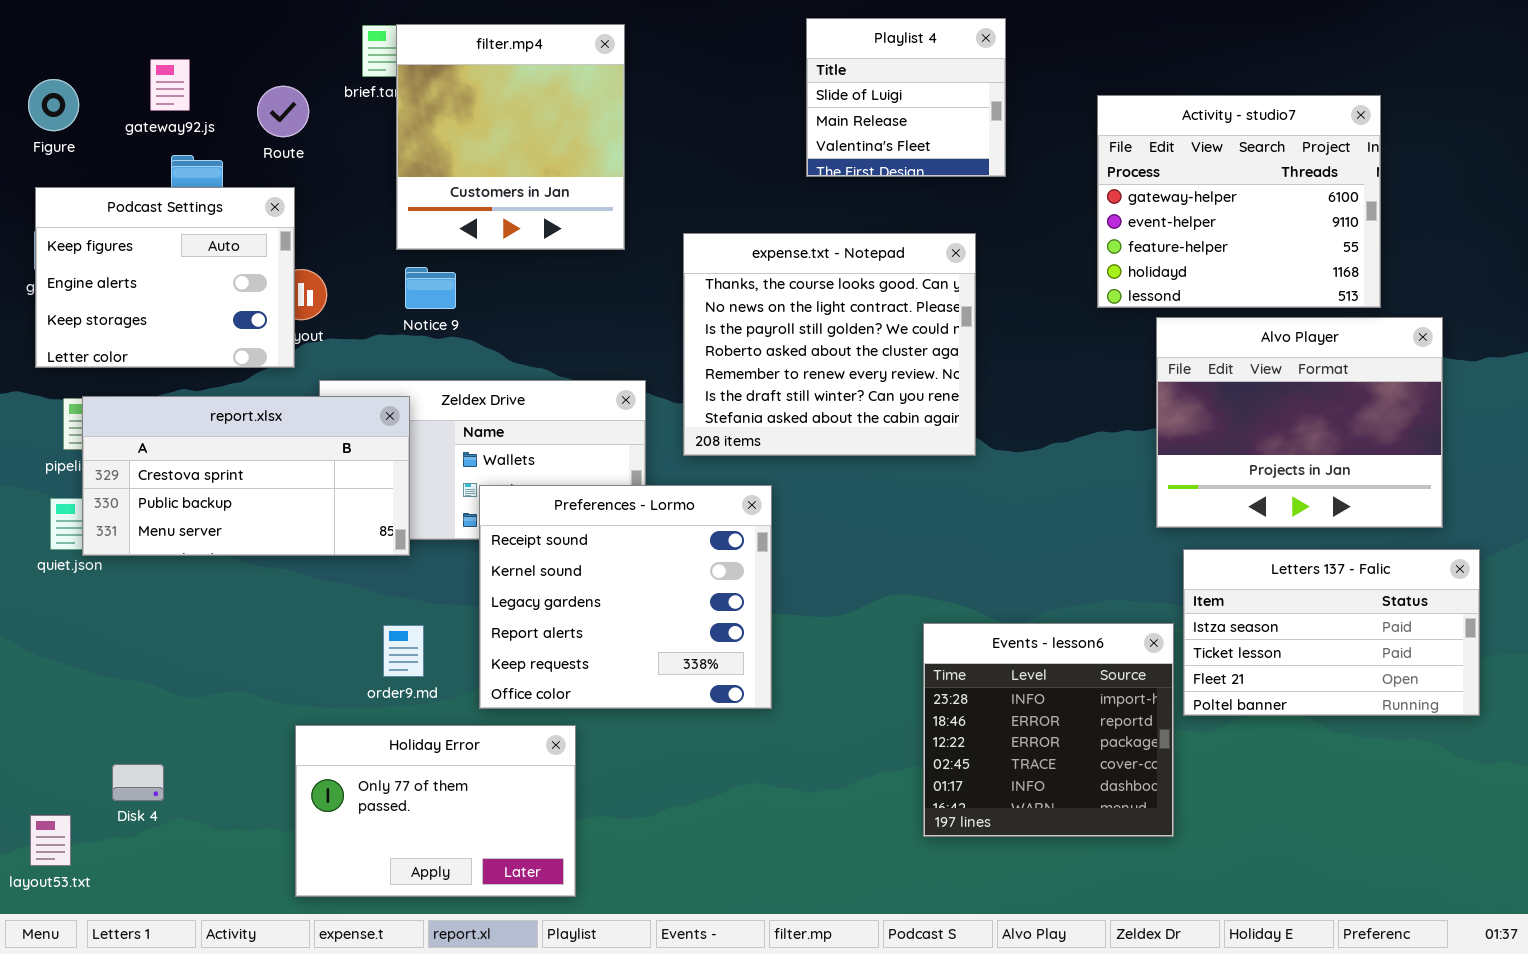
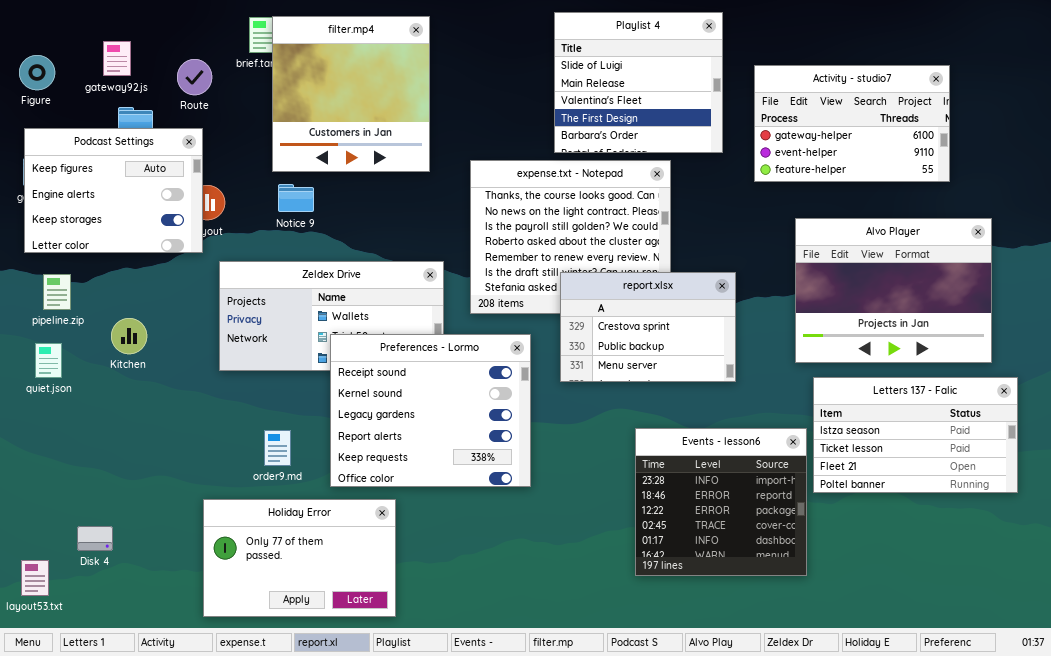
Playlist 4: [806,18,1006,177] -> [554,12,723,153], resized
Activity - studio7: [1097,95,1381,308] -> [754,65,950,182], resized
report.xlsx: [82,396,410,556] -> [560,272,736,382], moved, resized

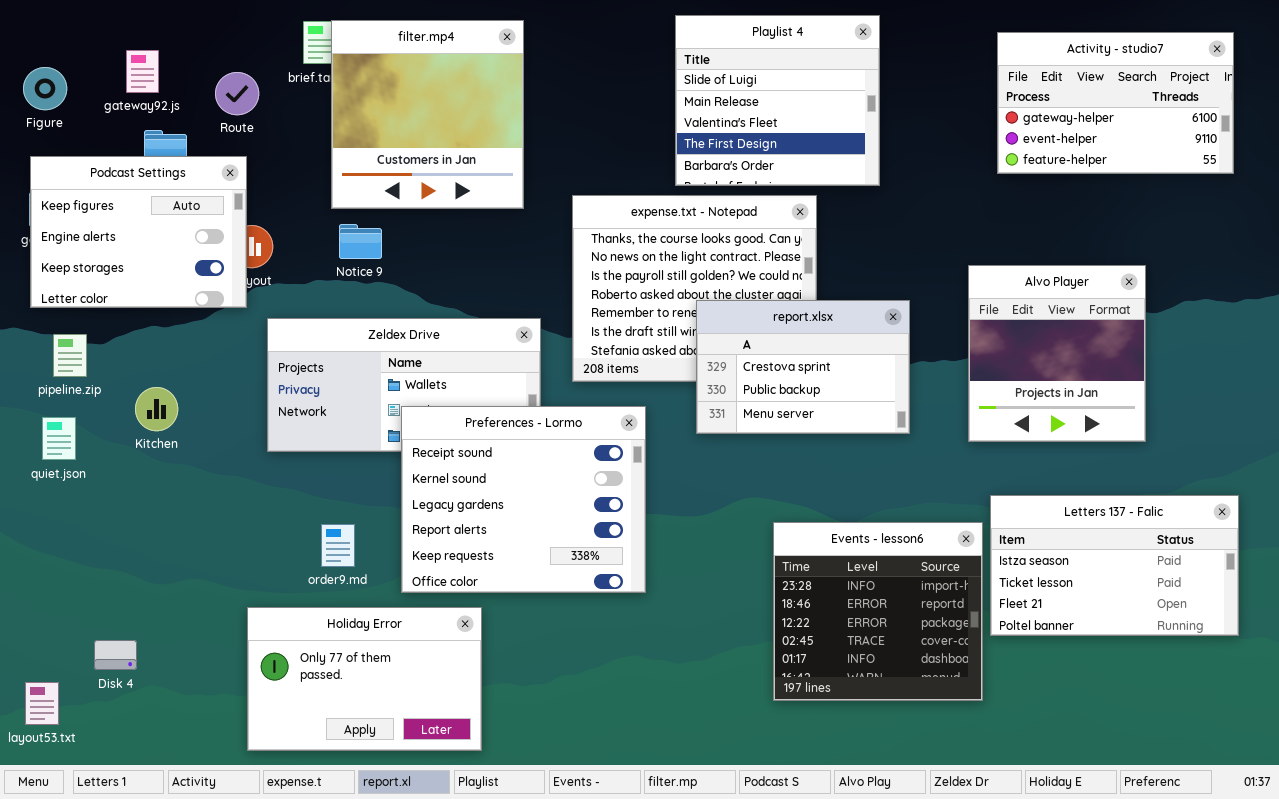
Activity - studio7: [754,65,950,182] -> [997,32,1234,174], moved
Alvo Player: [795,218,992,363] -> [968,265,1146,442], resized
report.xlsx: [560,272,736,382] -> [696,300,910,434], moved
Letters 137 - Falic: [813,377,1018,493] -> [990,495,1239,636], moved

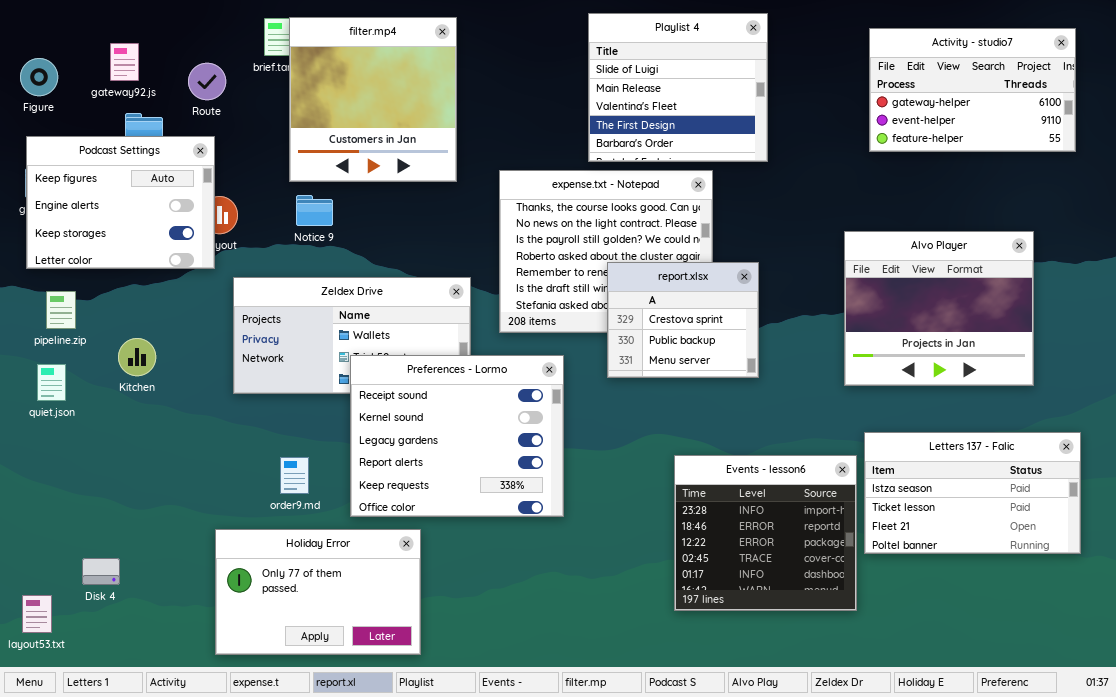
Alvo Player: [968,265,1146,442] -> [844,231,1034,386], resized
report.xlsx: [696,300,910,434] -> [607,262,759,378], resized

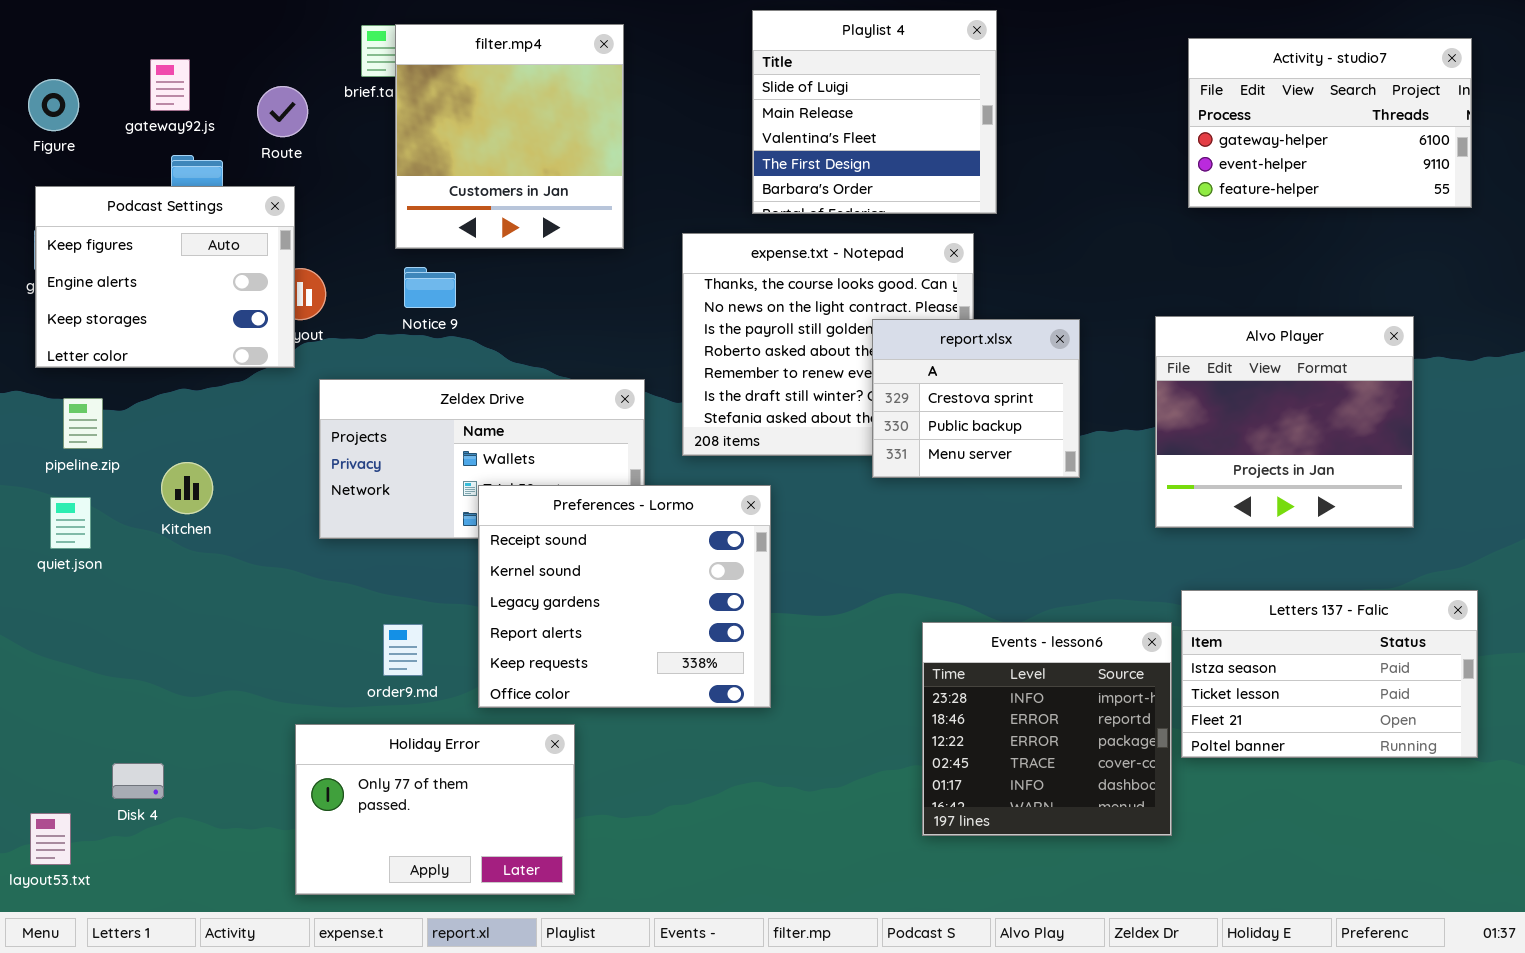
Playlist 4: [588,13,768,162] -> [752,10,997,214], moved
report.xlsx: [607,262,759,378] -> [872,319,1080,478], moved

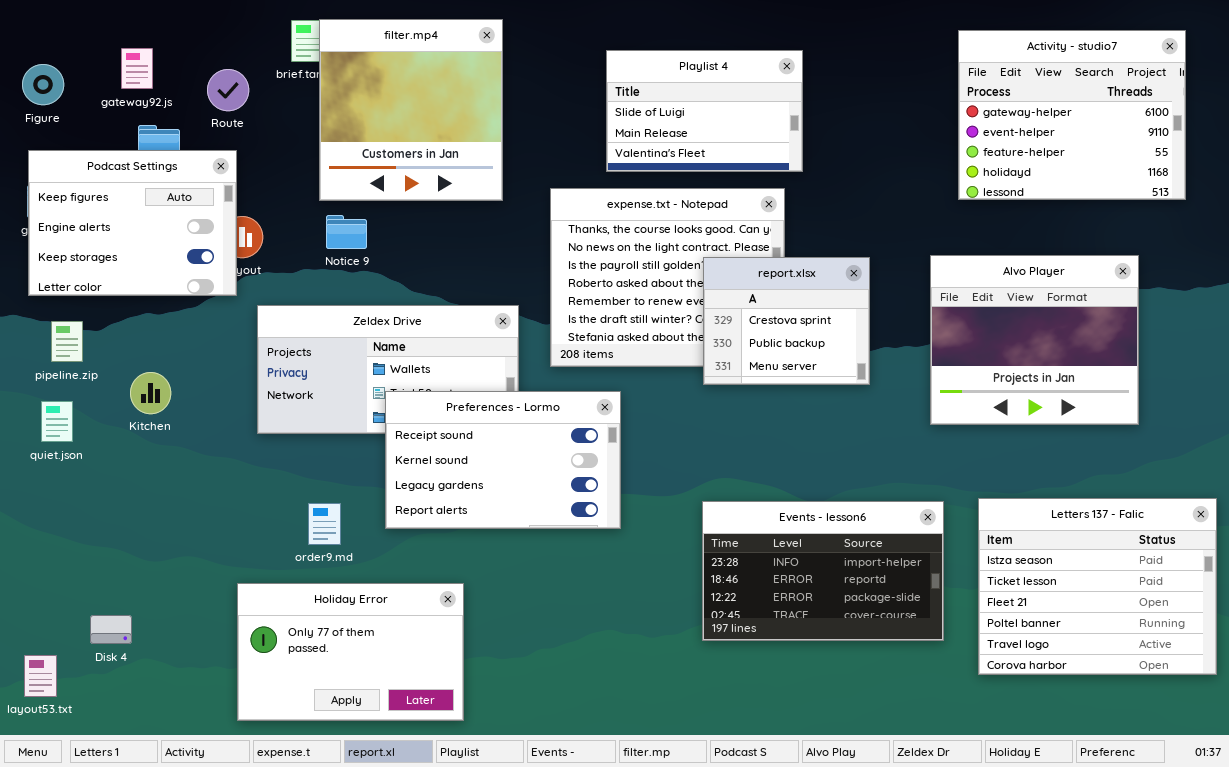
Playlist 4: [752,10,997,214] -> [606,50,803,172], resized
Activity - studio7: [1188,38,1472,208] -> [958,30,1186,200], resized
Preferences - Lormo: [478,485,771,708] -> [385,391,621,529], resized
Letters 137 - Falic: [1181,590,1478,758] -> [978,498,1217,675], moved, resized
Events - lesson6: [922,622,1172,836] -> [702,501,944,641], resized

